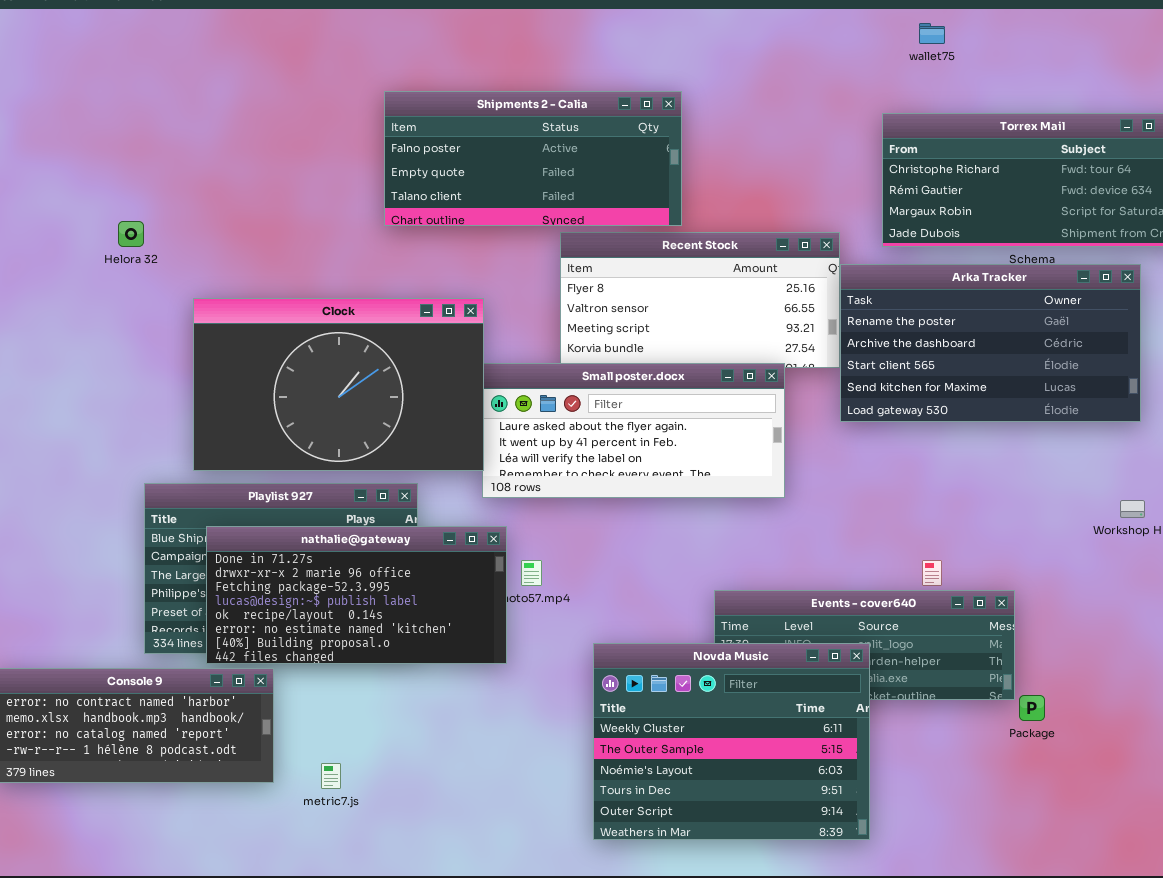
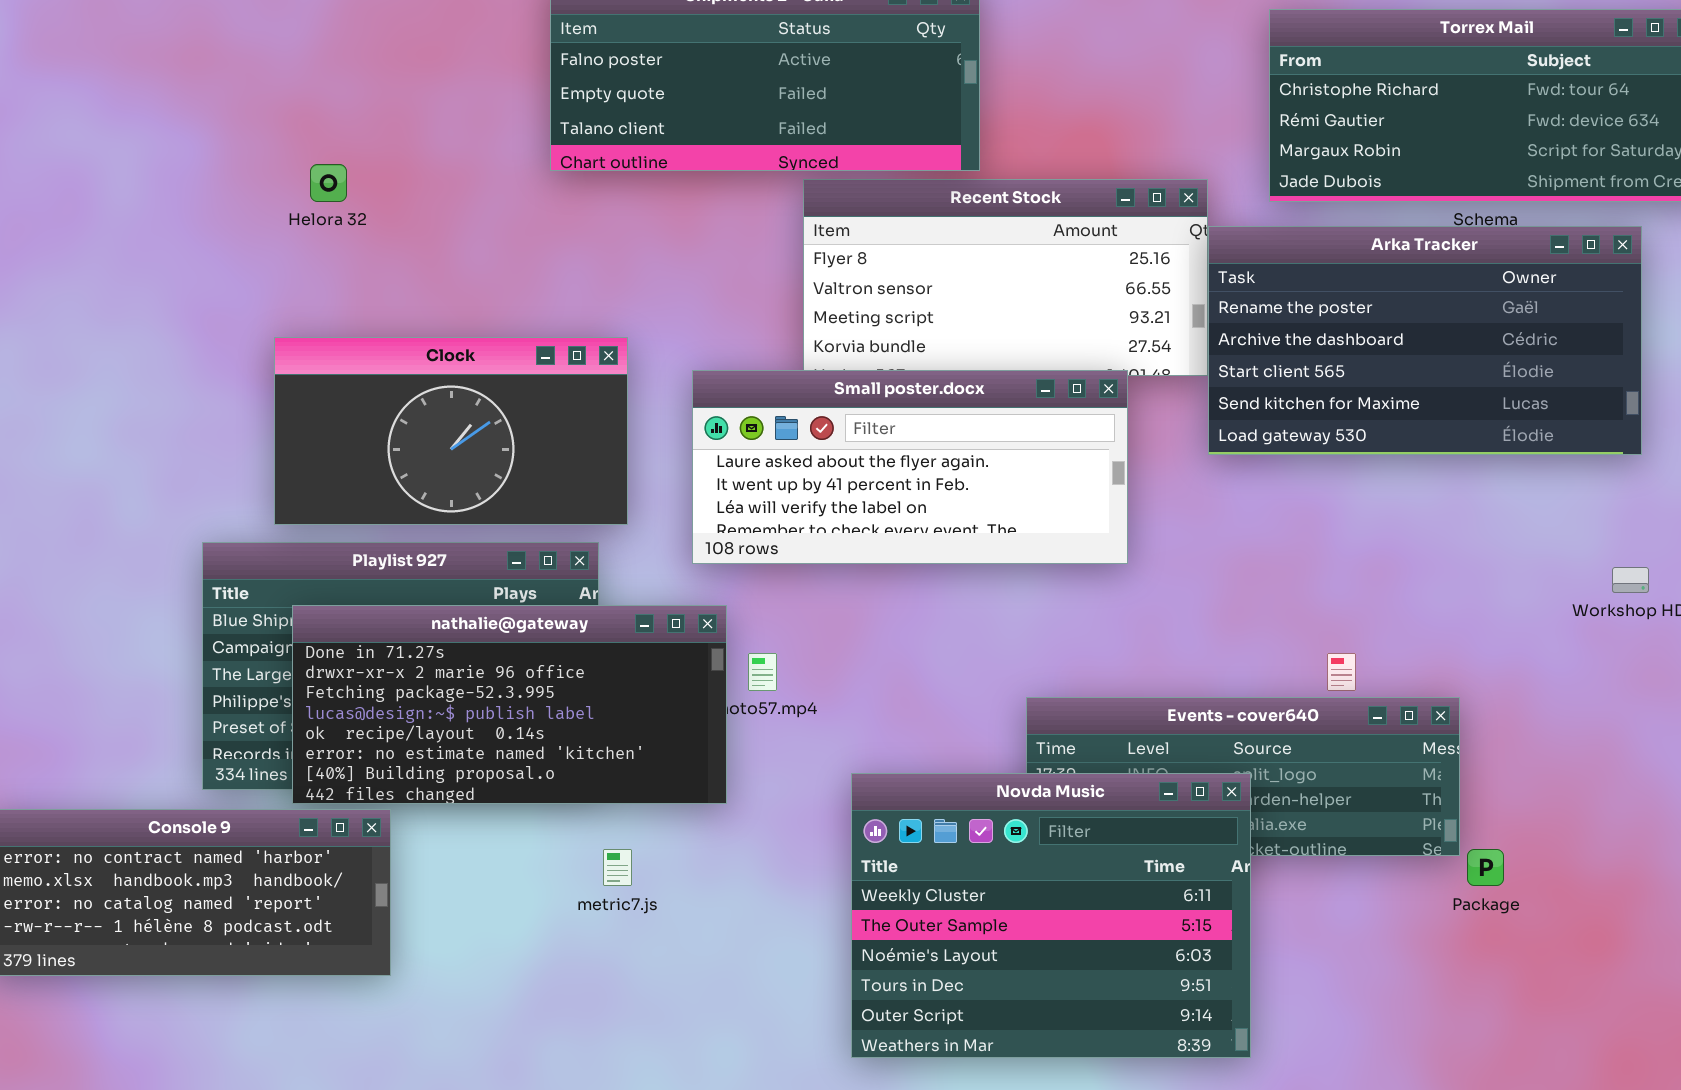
Helora 32: [118,221,144,247] -> [310,164,347,202], moved
Clock: [193,298,484,471] -> [274,337,628,525], resized
metric7.js: [321,763,341,789] -> [603,849,632,886], moved

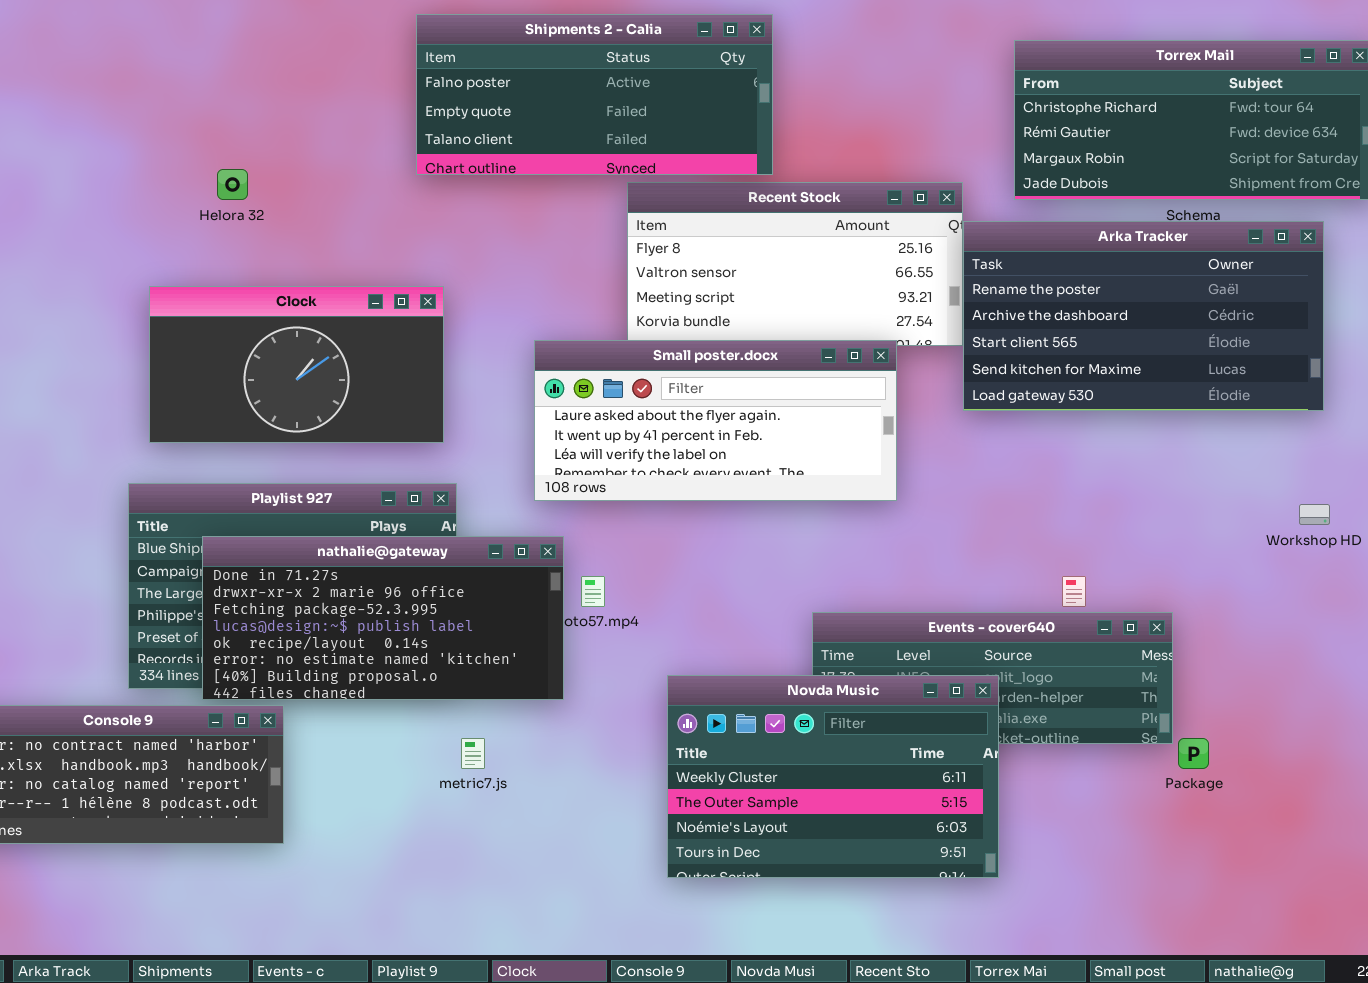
Clock: [274,337,628,525] -> [149,286,444,443], moved
Novda Music: [851,773,1251,1058] -> [667,675,999,878], resized

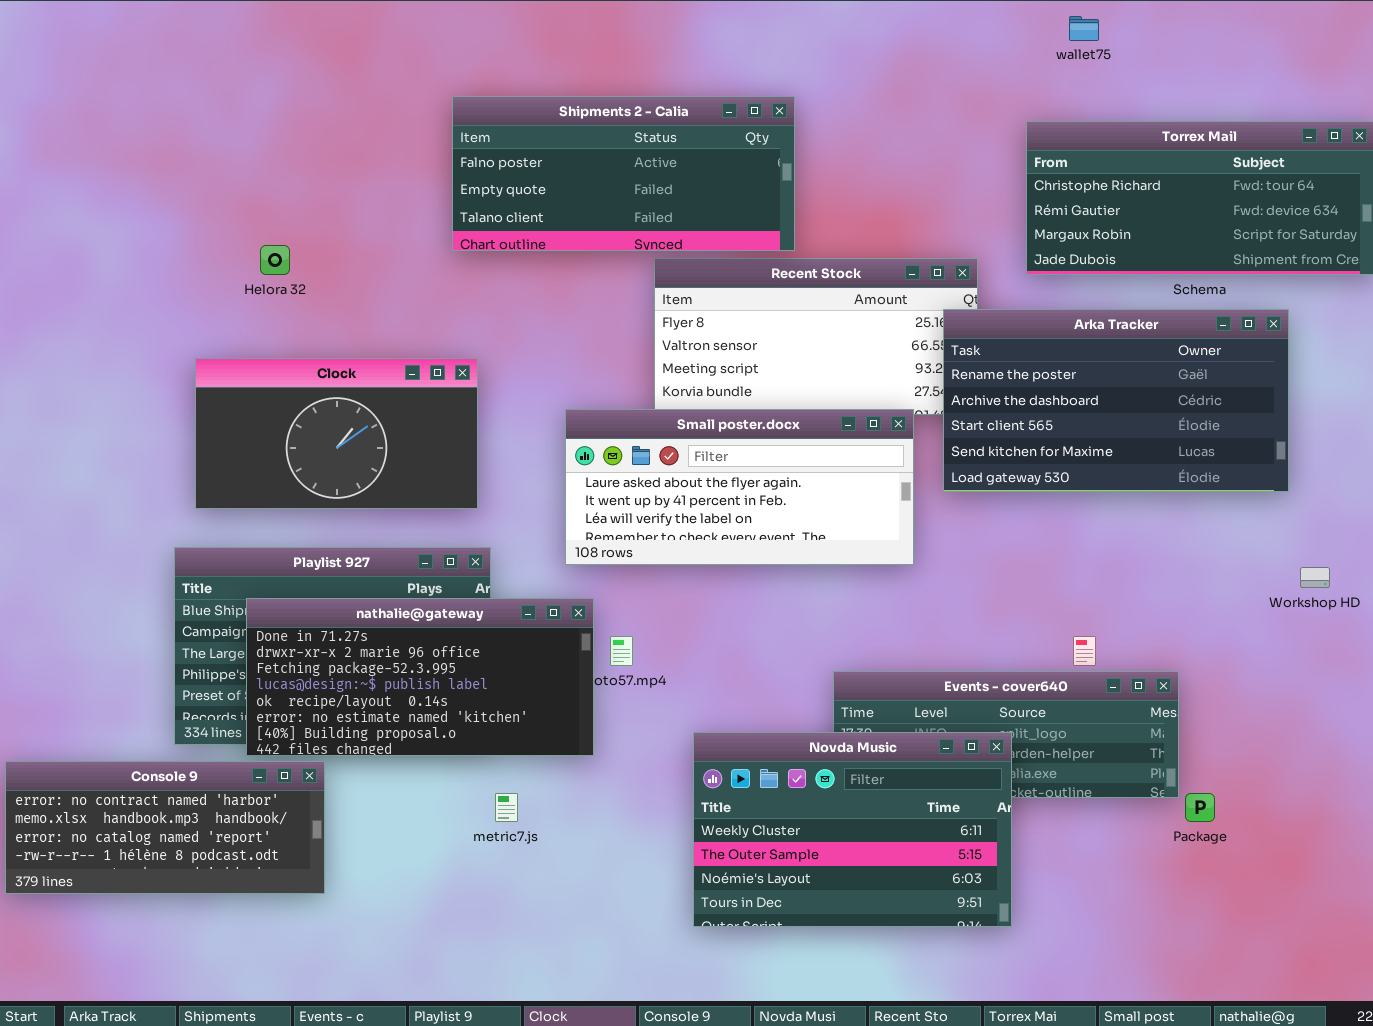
Arka Tracker: [963,221,1324,411] -> [943,309,1289,492], moved

